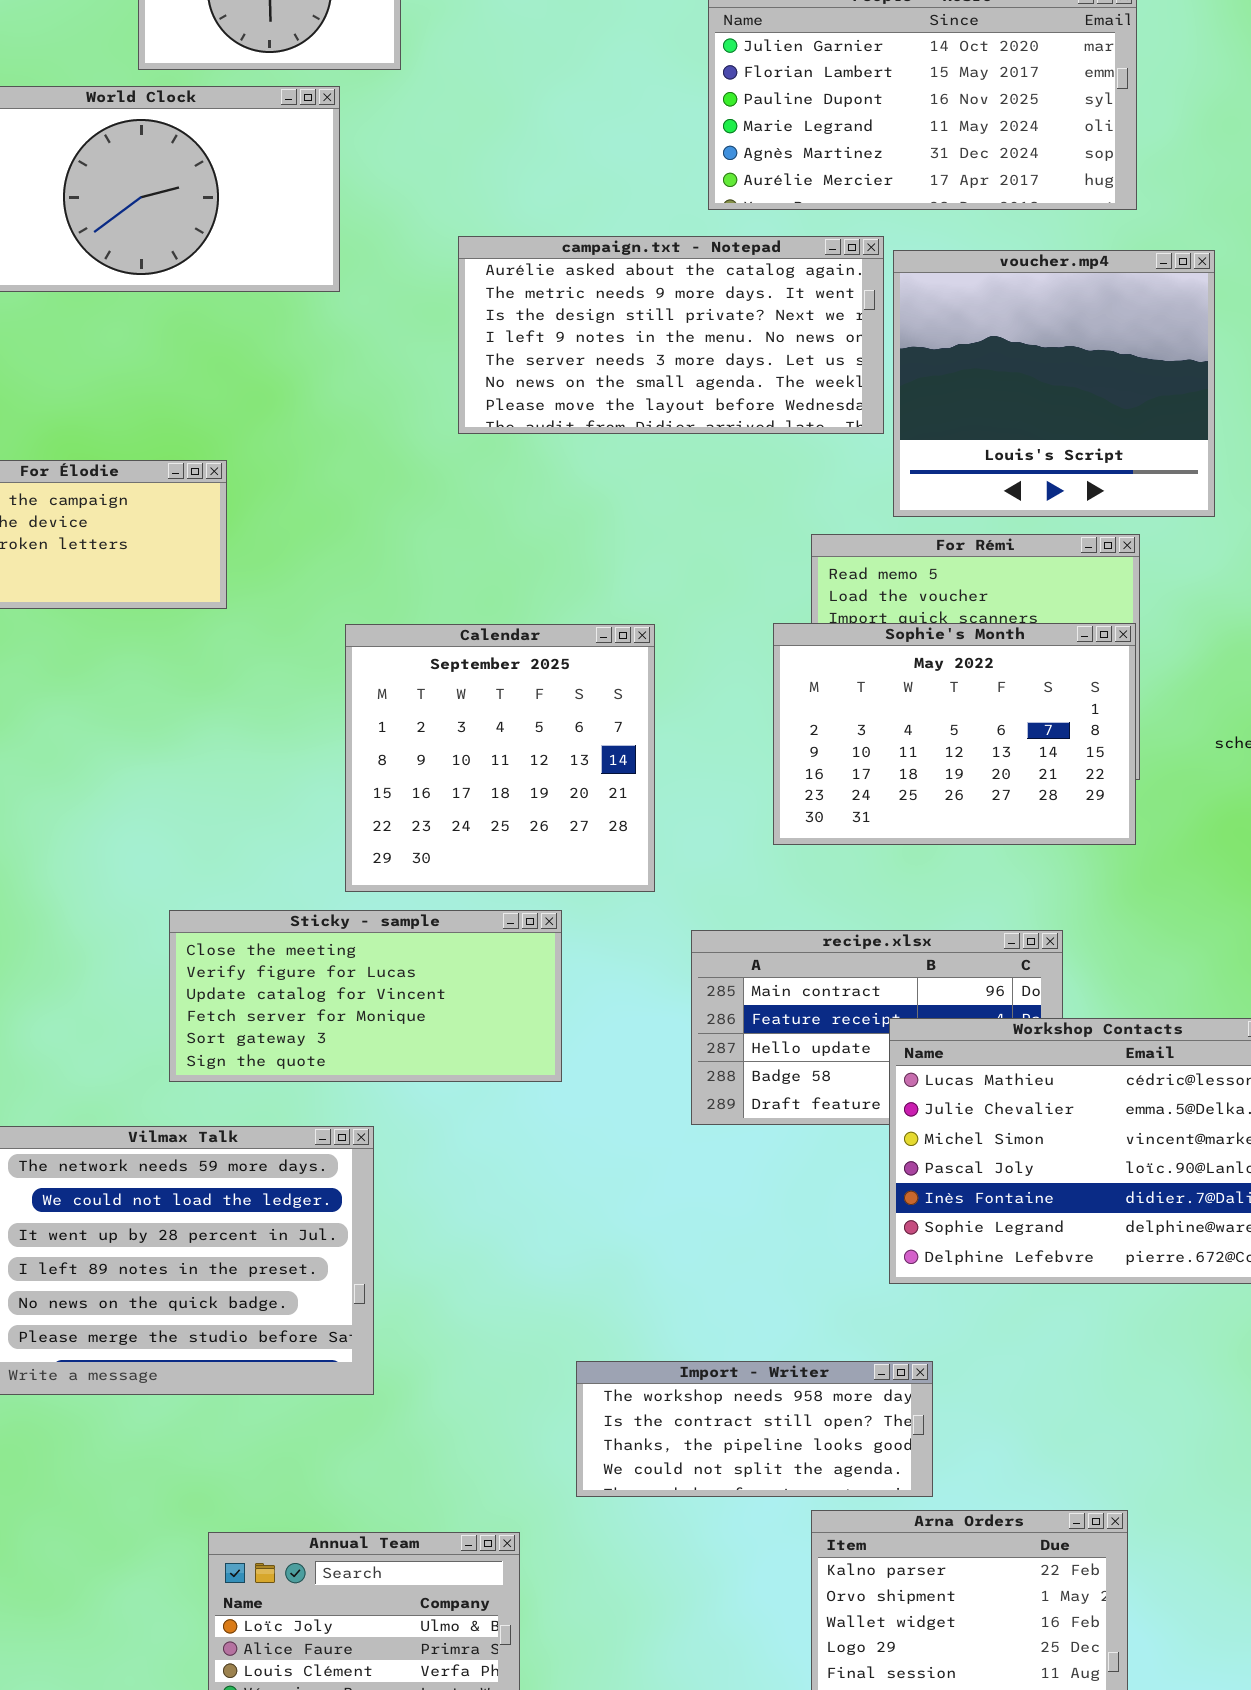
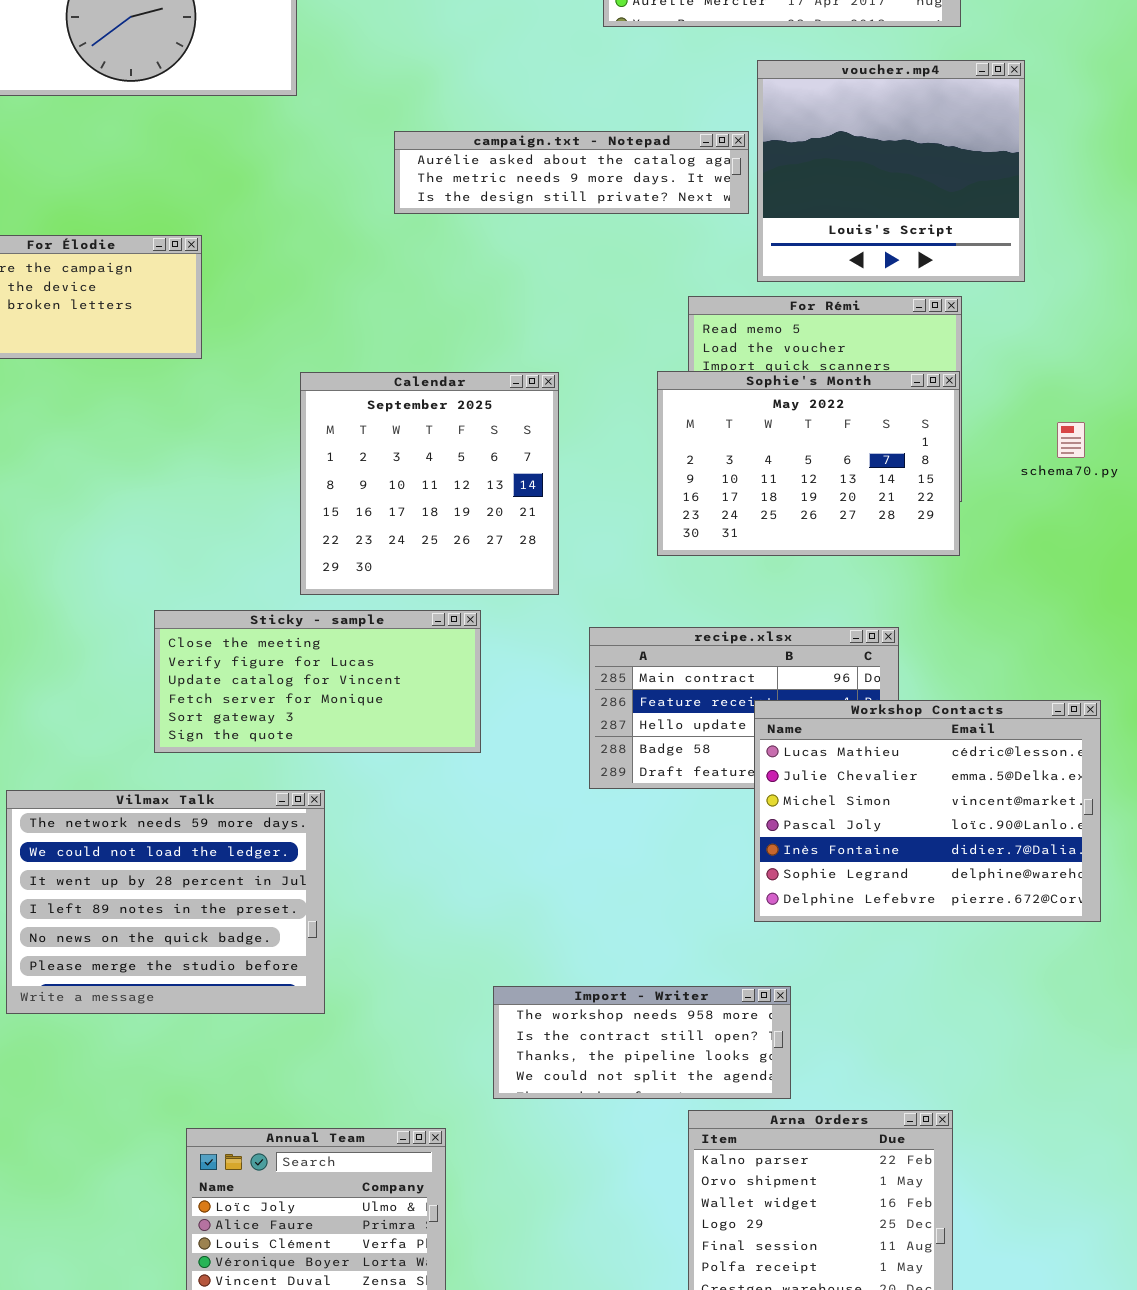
campaign.txt - Notepad: [458,236,884,434] -> [394,131,749,214], resized

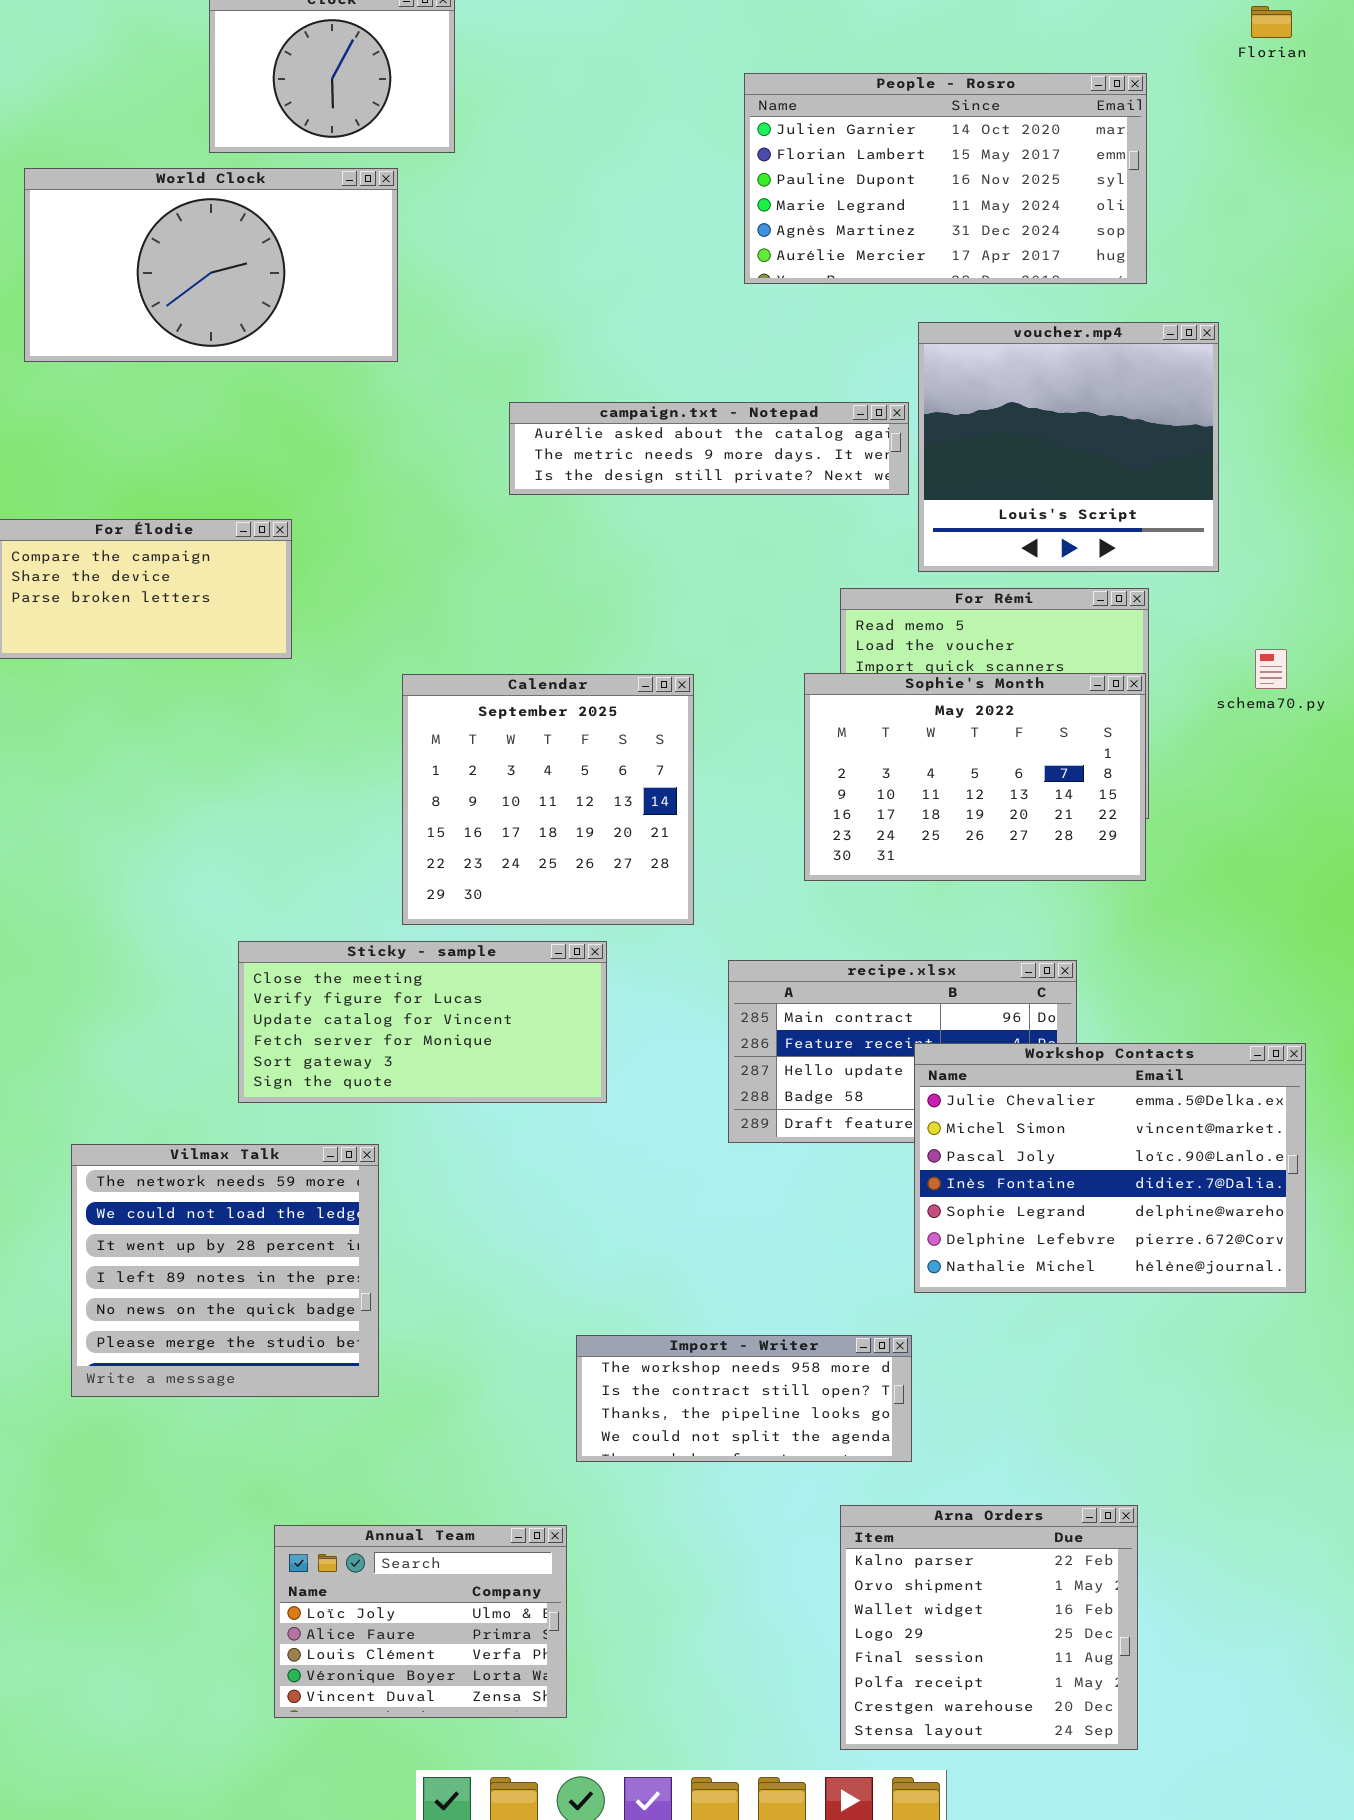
schema70.py: [1057,422,1085,458] -> [1255,649,1287,689], moved
Workshop Contacts: [754,700,1101,922] -> [914,1043,1306,1293], scrolled down 1 row
Vilmax Talk: [6,790,325,1014] -> [71,1144,379,1397], resized
Import - Writer: [493,986,791,1099] -> [576,1335,912,1462], moved

